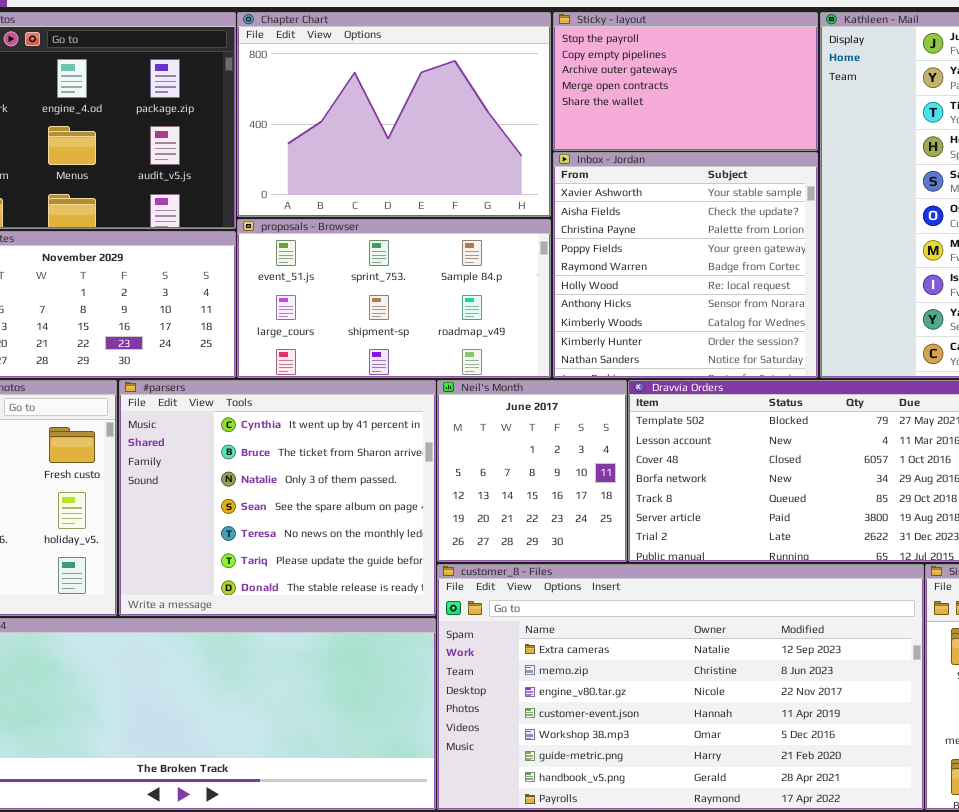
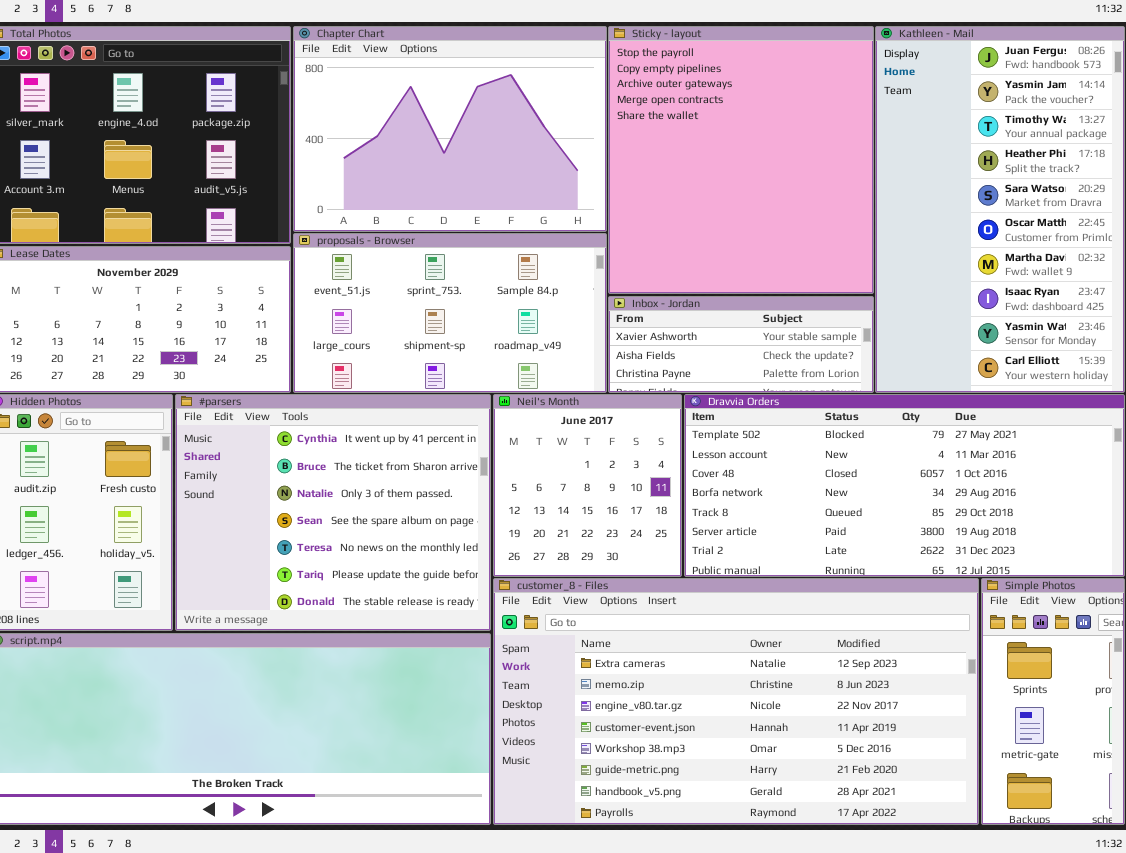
Sticky - layout: [553,12,818,151] -> [608,26,874,294], resized
Inbox - Jordan: [553,152,818,378] -> [608,296,874,393], resized

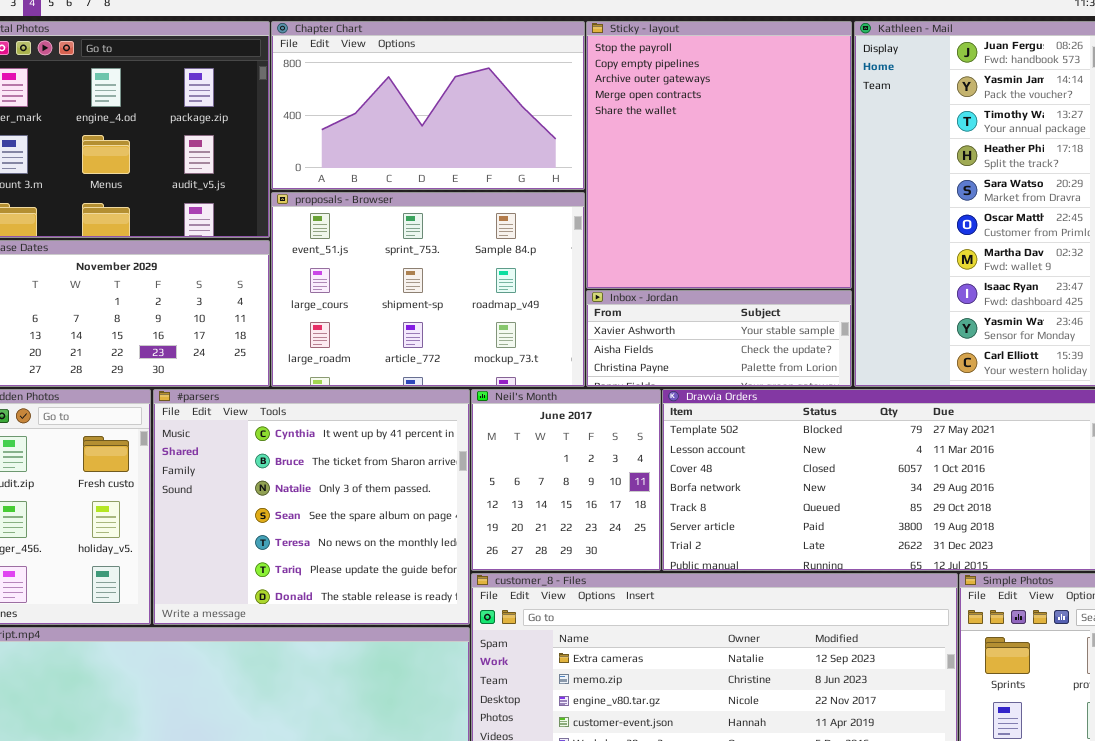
Chapter Chart: [293,26,607,232] -> [271,21,585,190], resized
proposals - Browser: [293,233,607,393] -> [271,192,585,387], resized

